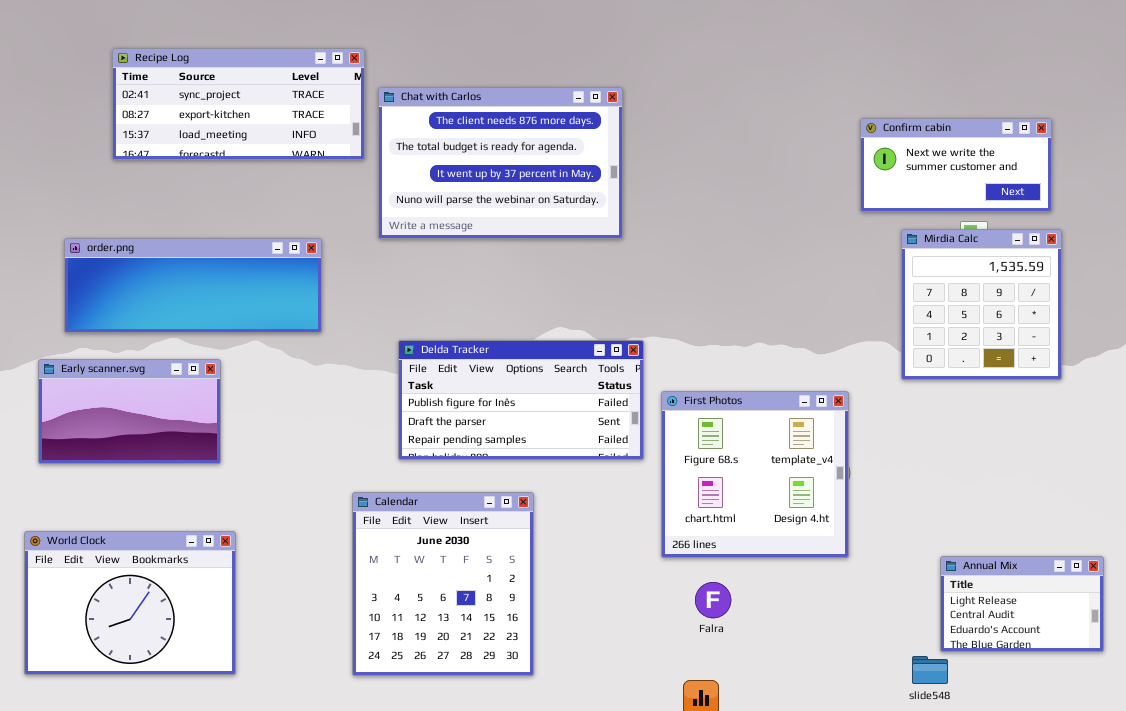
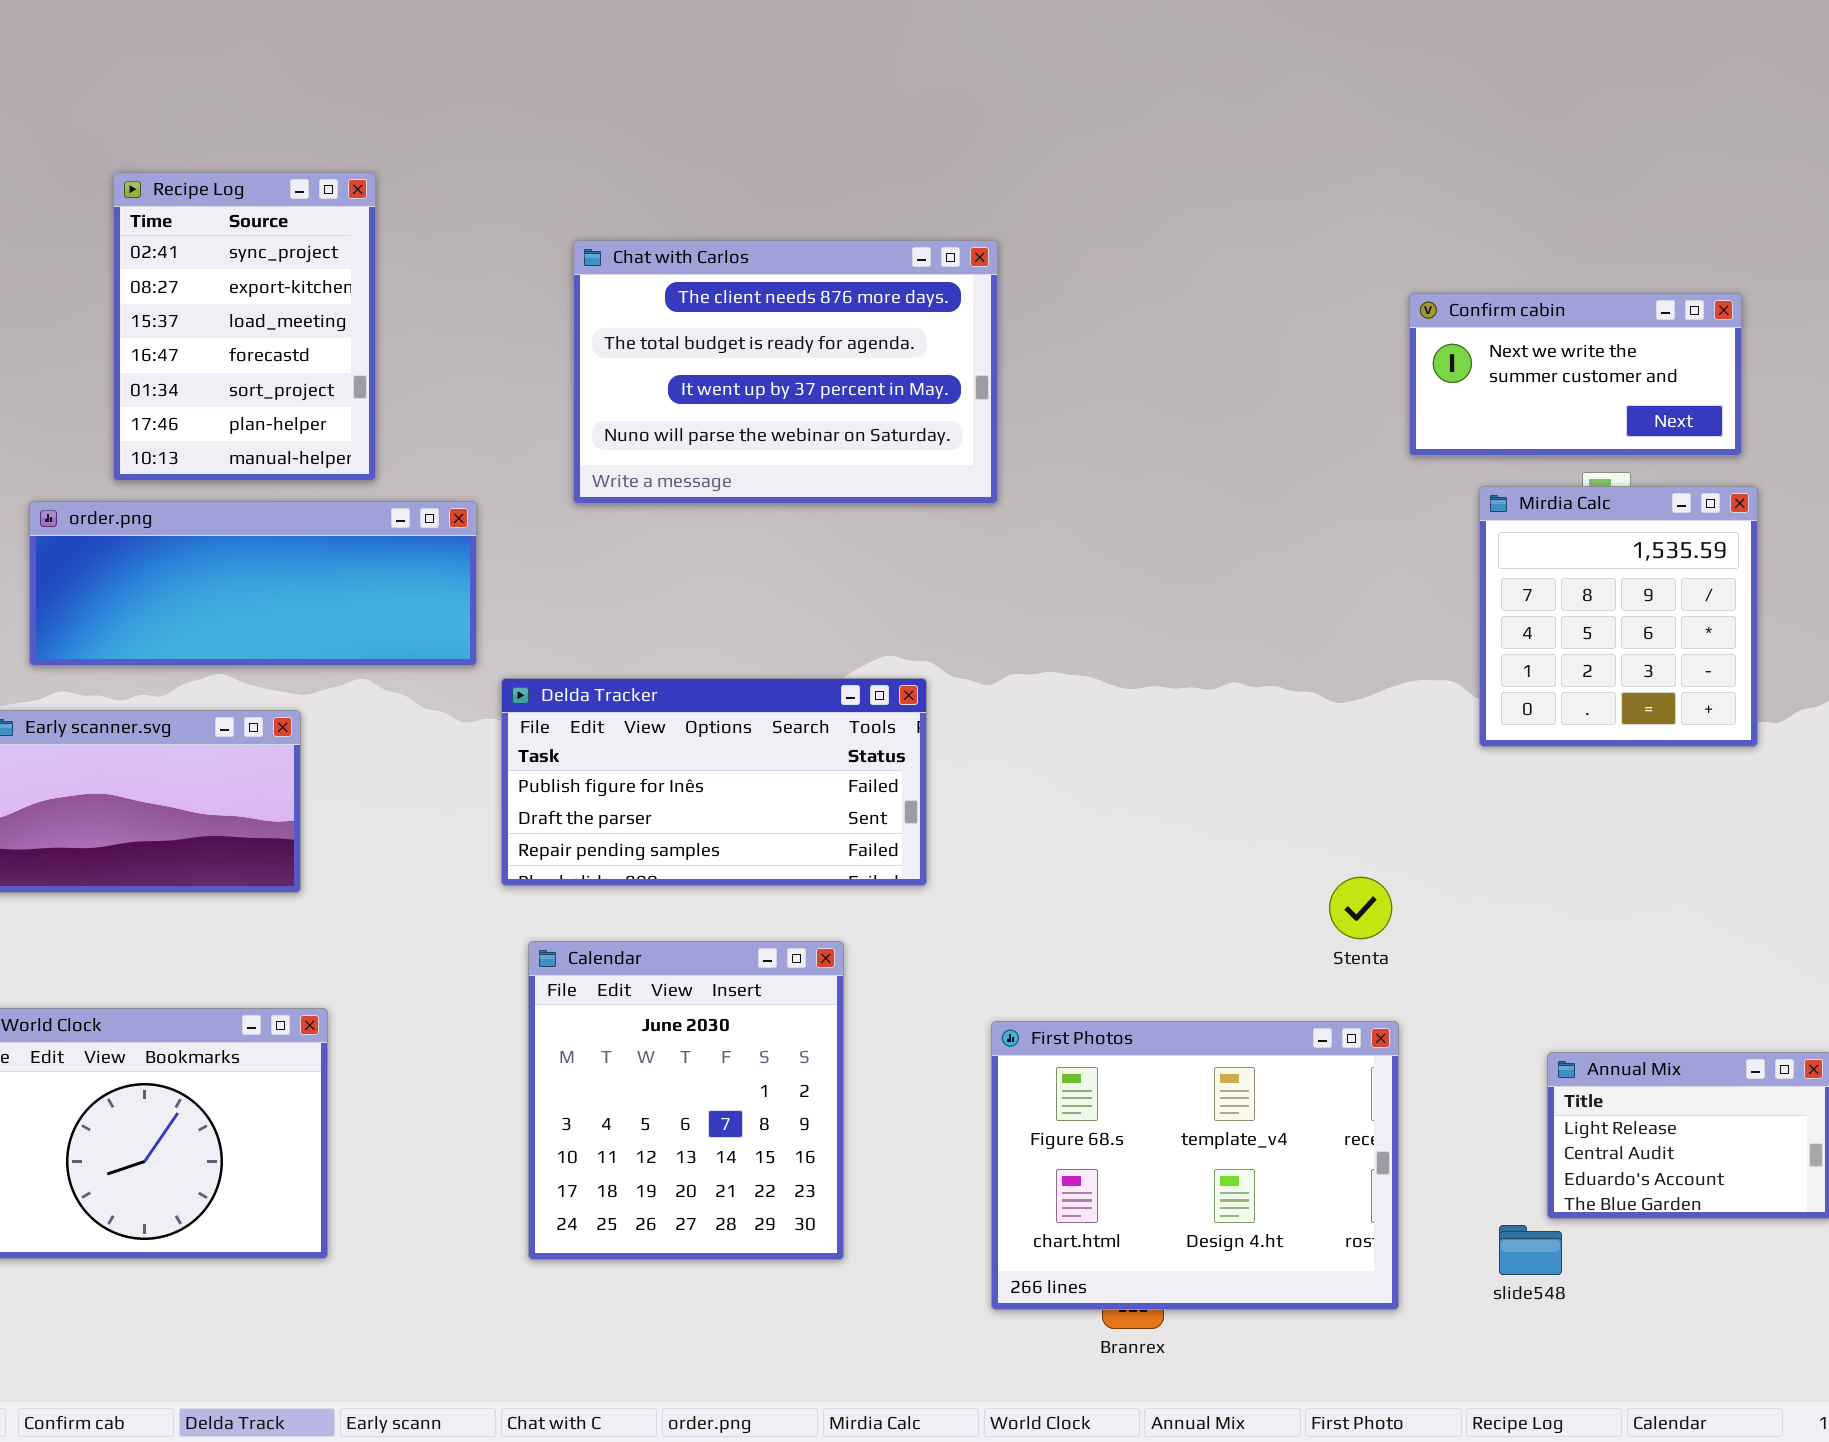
Recipe Log: [112,48,365,160] -> [113,172,376,481], resized
Delda Tracker: [398,340,644,460] -> [501,678,927,886], moved
First Photos: [661,391,849,558] -> [991,1021,1399,1310], moved, resized

